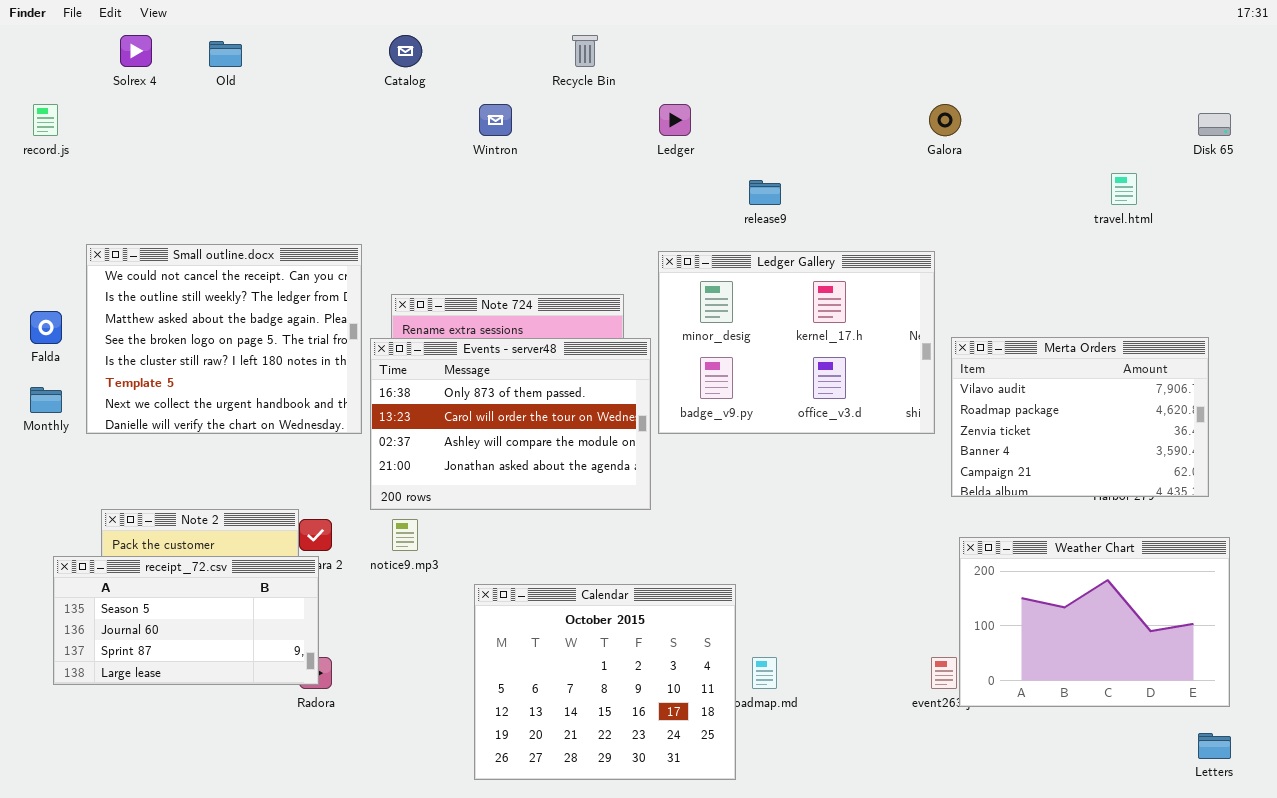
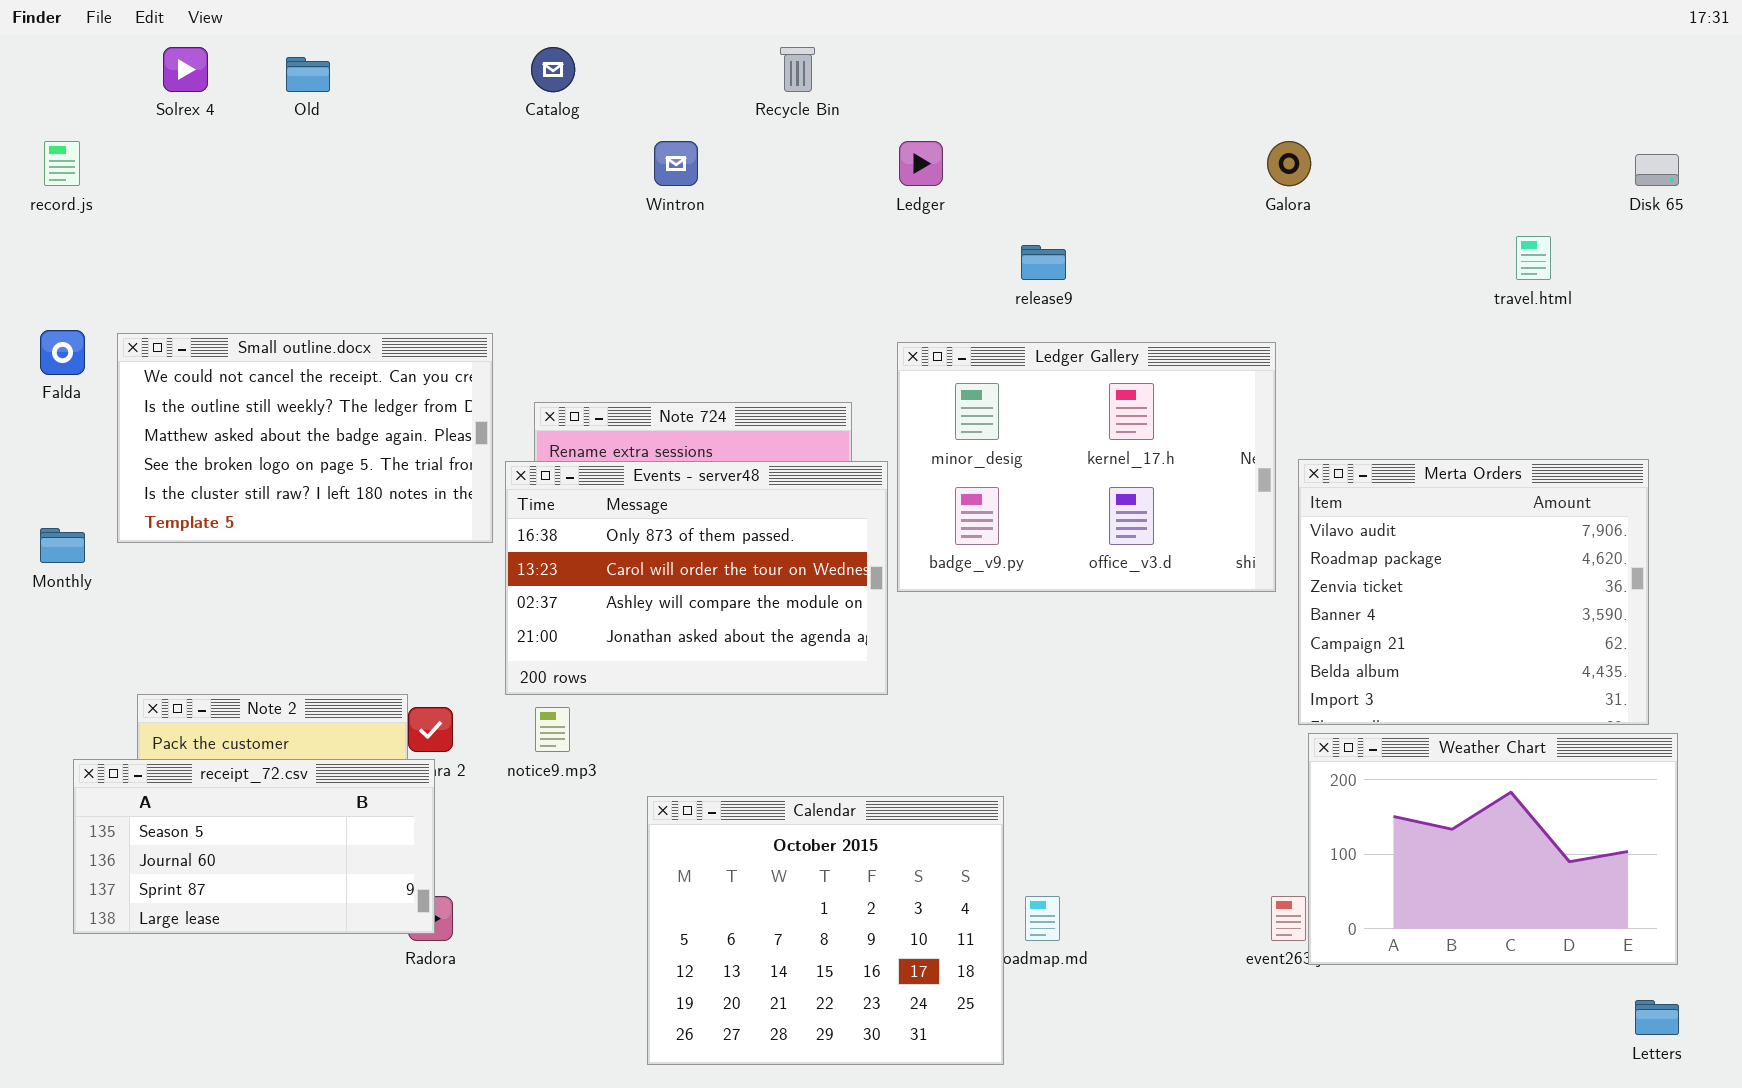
Small outline.docx: [86,244,362,434] -> [117,333,493,543], resized
Falda: [30,311,62,344] -> [40,330,85,375], moved
Merta Orders: [951,337,1209,497] -> [1298,459,1649,725], resized

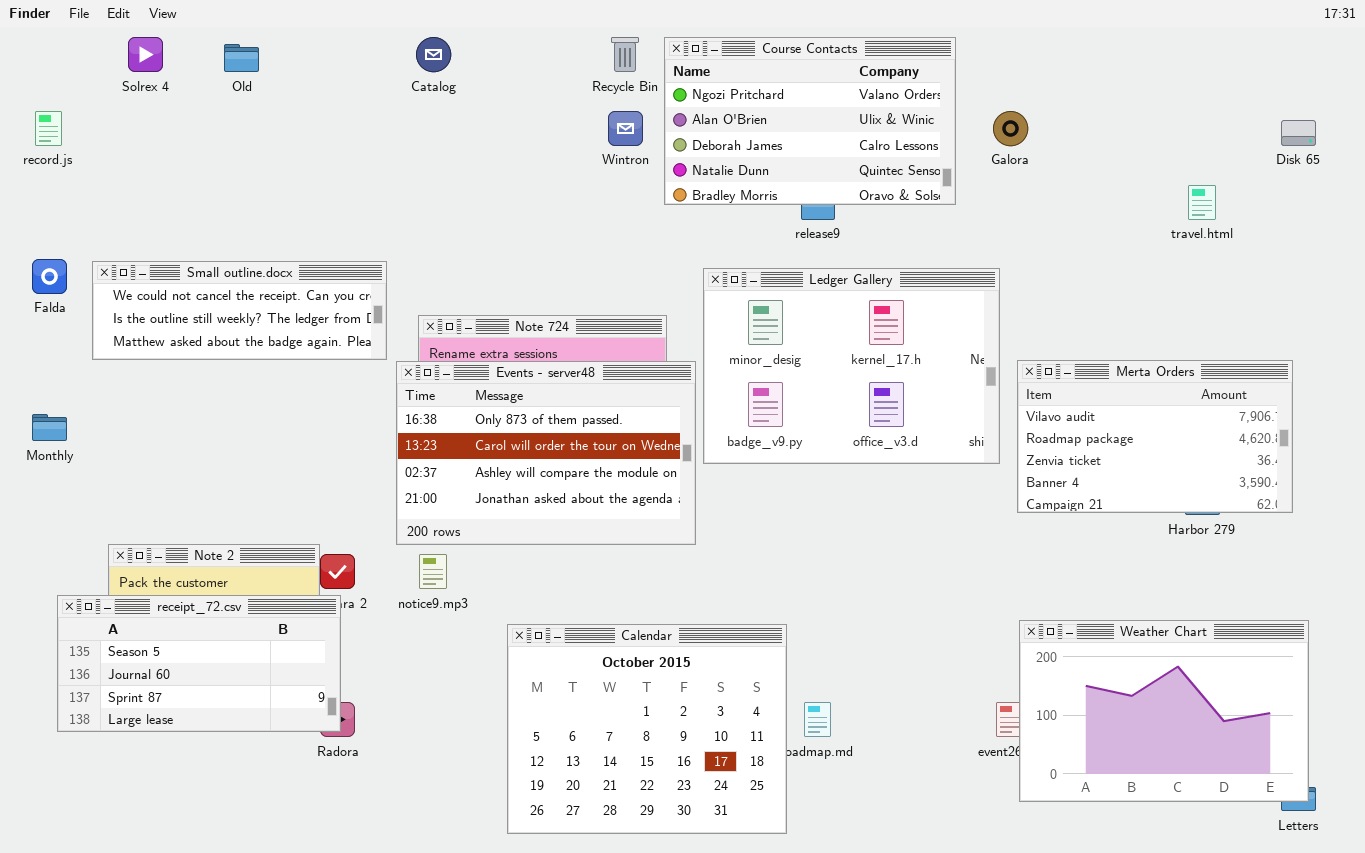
Course Contacts: none -> [664,37,956,205], opened
Wintron: [654,141,698,186] -> [608,111,643,146], moved
Small outline.docx: [117,333,493,543] -> [92,261,387,360], resized
Merta Orders: [1298,459,1649,725] -> [1017,360,1293,513], resized
Weather Chart: [1308,733,1678,965] -> [1019,620,1309,802], moved

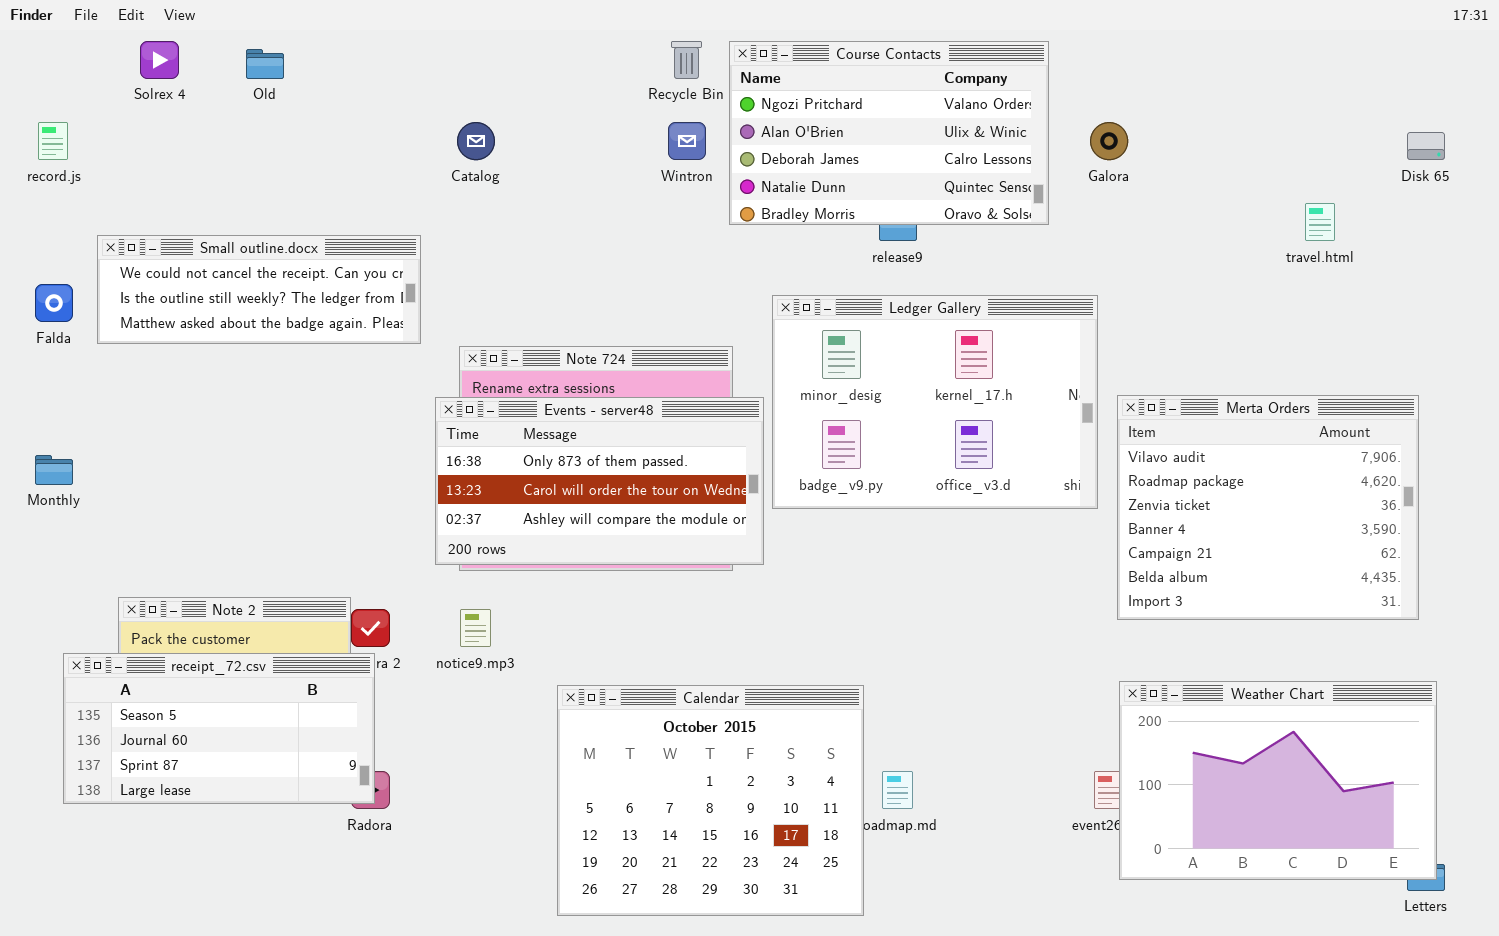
Catalog: [416,37,451,72] -> [457,122,495,160], moved
Small outline.docx: [92,261,387,360] -> [97,235,421,344], moved
Merta Orders: [1017,360,1293,513] -> [1117,395,1419,620], resized
Events - server48: [396,361,696,545] -> [435,397,764,565], resized

